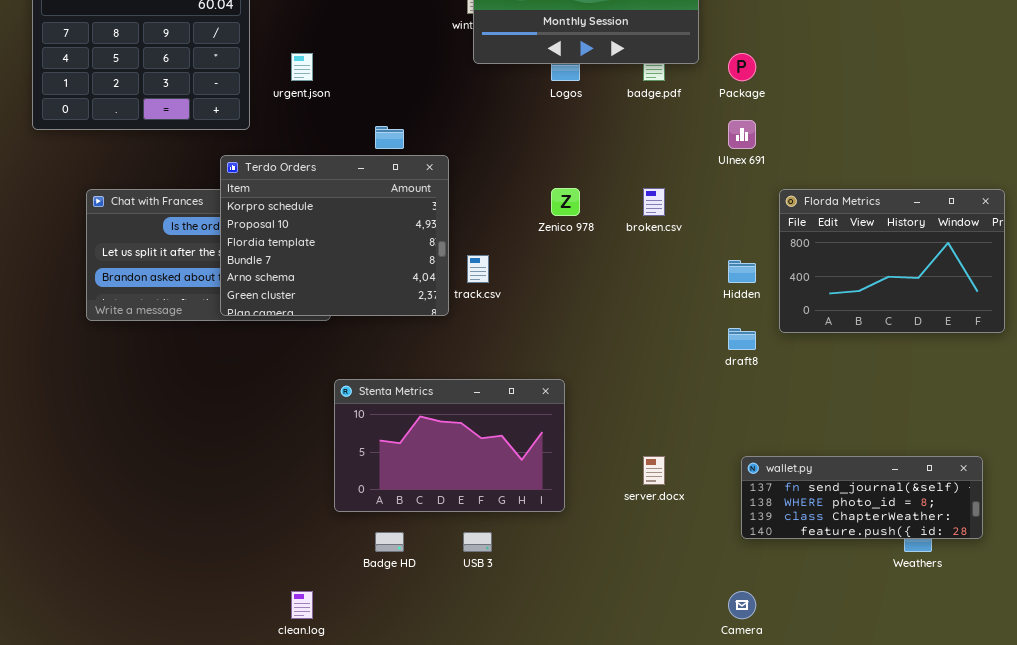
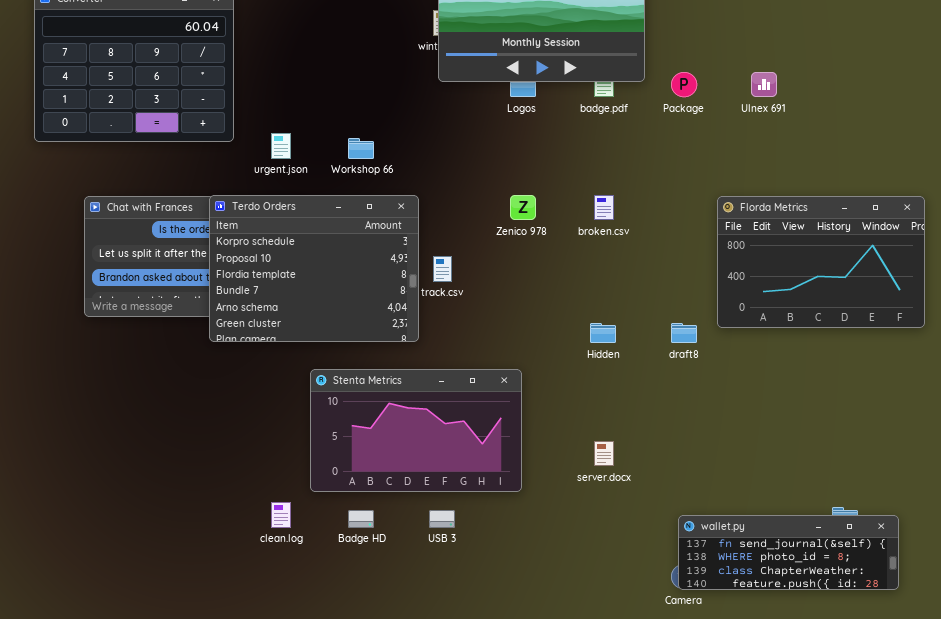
urgent.json: [291,53,313,81] -> [271,133,291,159], moved
Ulnex 691: [728,120,756,149] -> [751,72,777,97], moved
Terdo Orders: [220,155,449,316] -> [209,195,419,342], moved
Hidden: [728,260,756,283] -> [590,323,616,343], moved
wallet.py: [741,456,983,539] -> [678,515,899,590], moved
clean.log: [291,591,313,619] -> [271,502,291,528], moved

